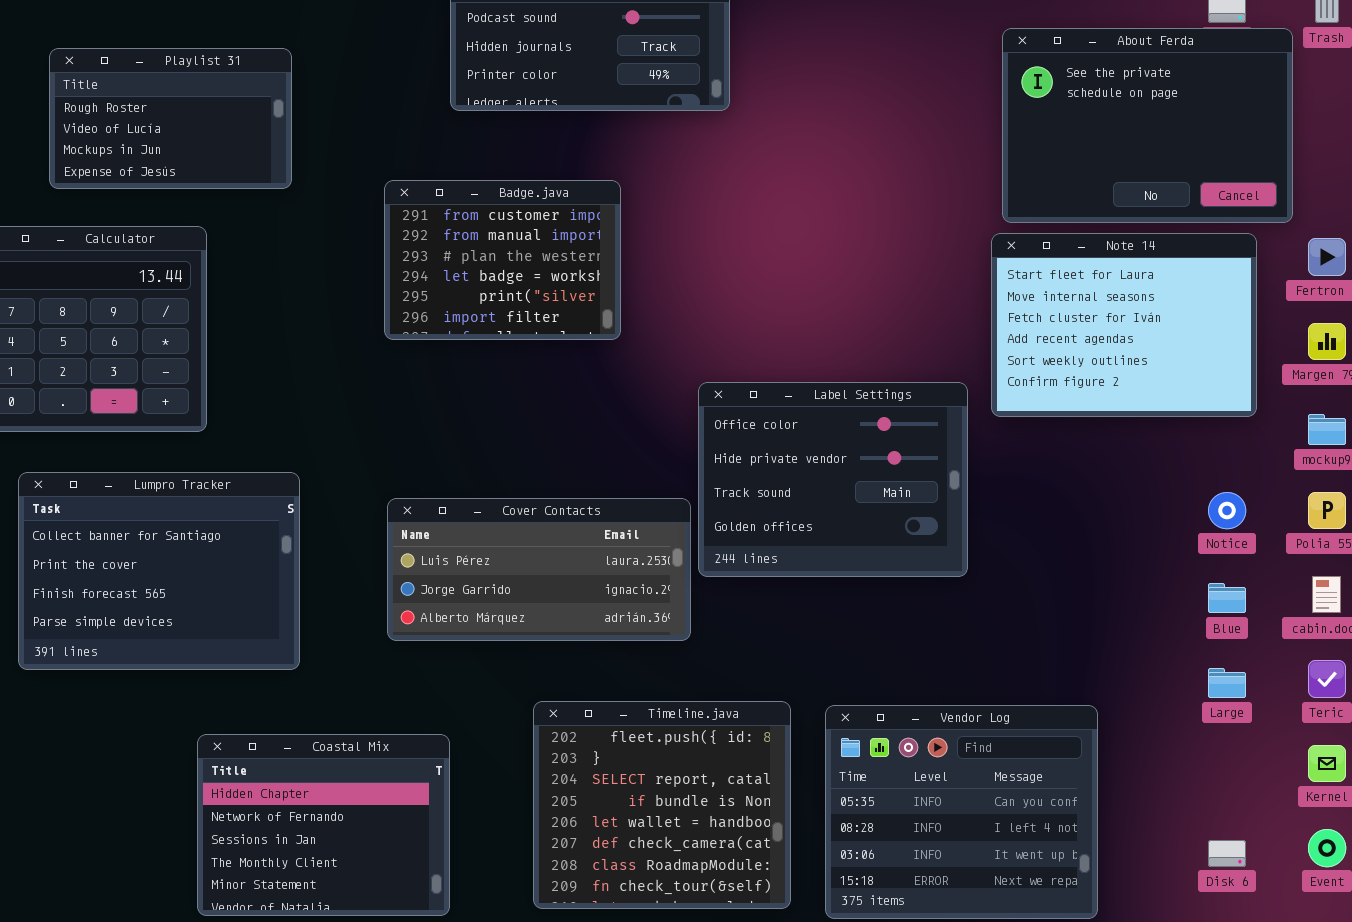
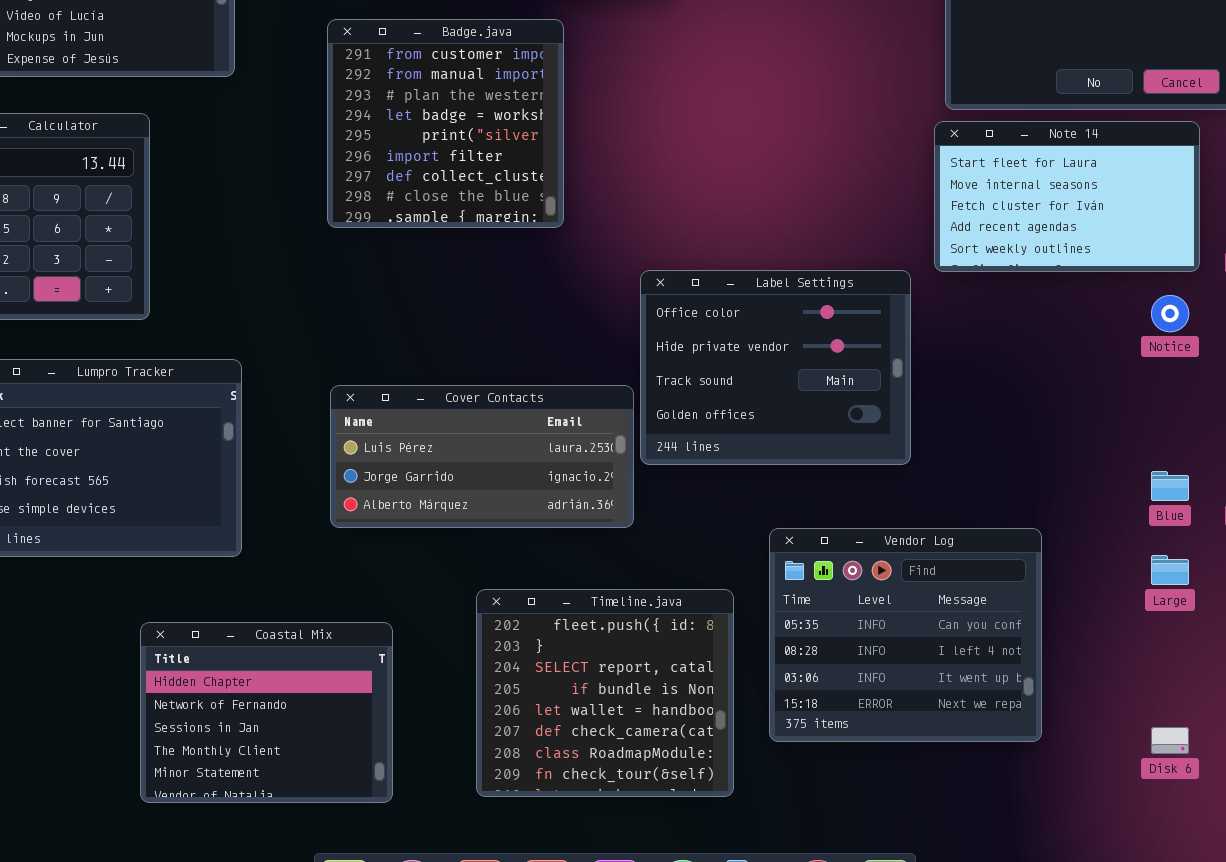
Badge.java: [384,180,621,340] -> [327,19,564,228], resized
Note 14: [991,233,1257,417] -> [934,121,1200,272], resized
Notice: [1208,492,1246,529] -> [1151,295,1189,332], moved
Vendor Log: [825,705,1098,919] -> [769,528,1042,742], moved

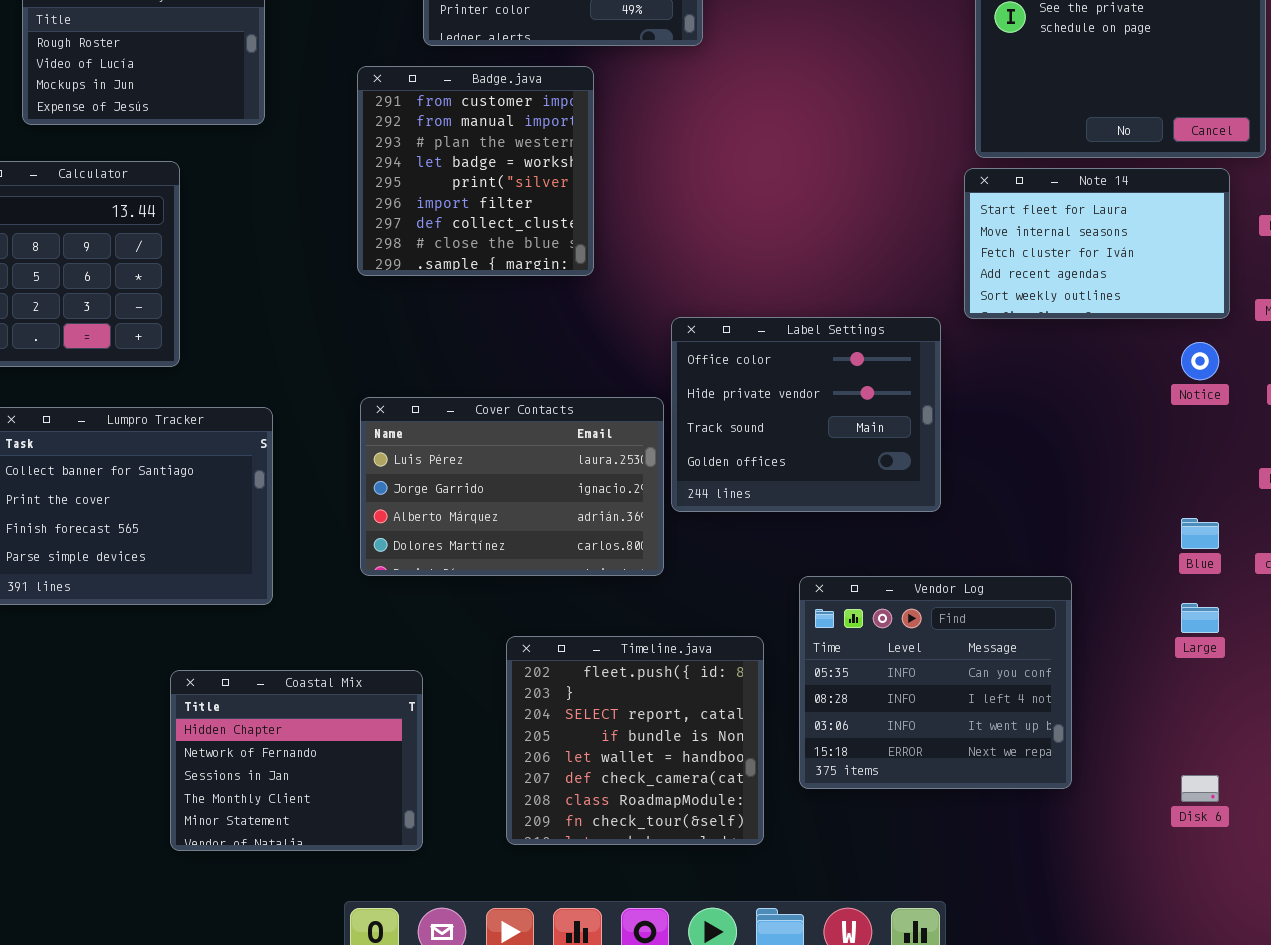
Cover Contacts: [330,385,634,528] -> [360,397,664,576], resized

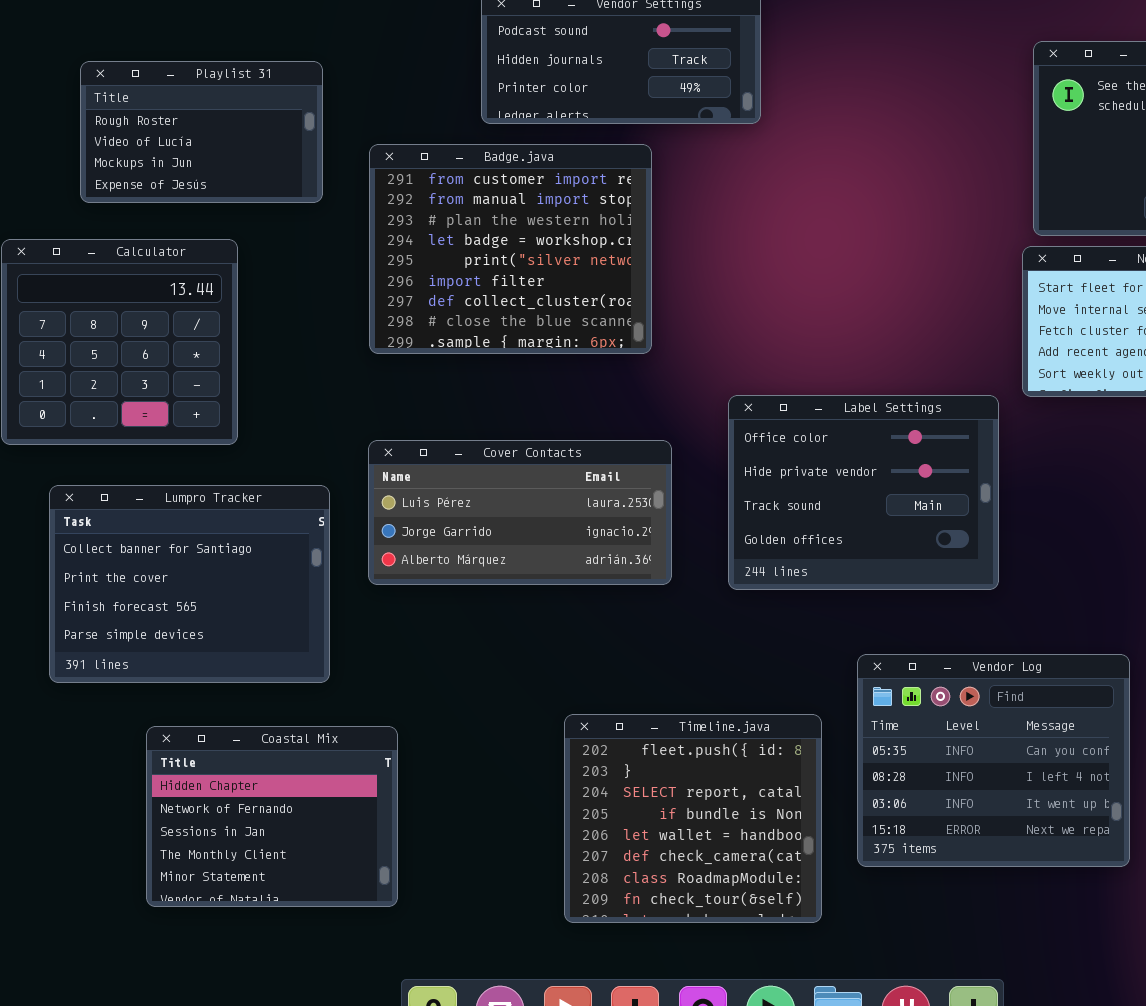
Badge.java: [357,66,594,276] -> [369,144,652,354], resized
Cover Contacts: [360,397,664,576] -> [368,440,672,585], moved, resized
Coastal Mix: [170,670,423,851] -> [146,726,398,907], moved

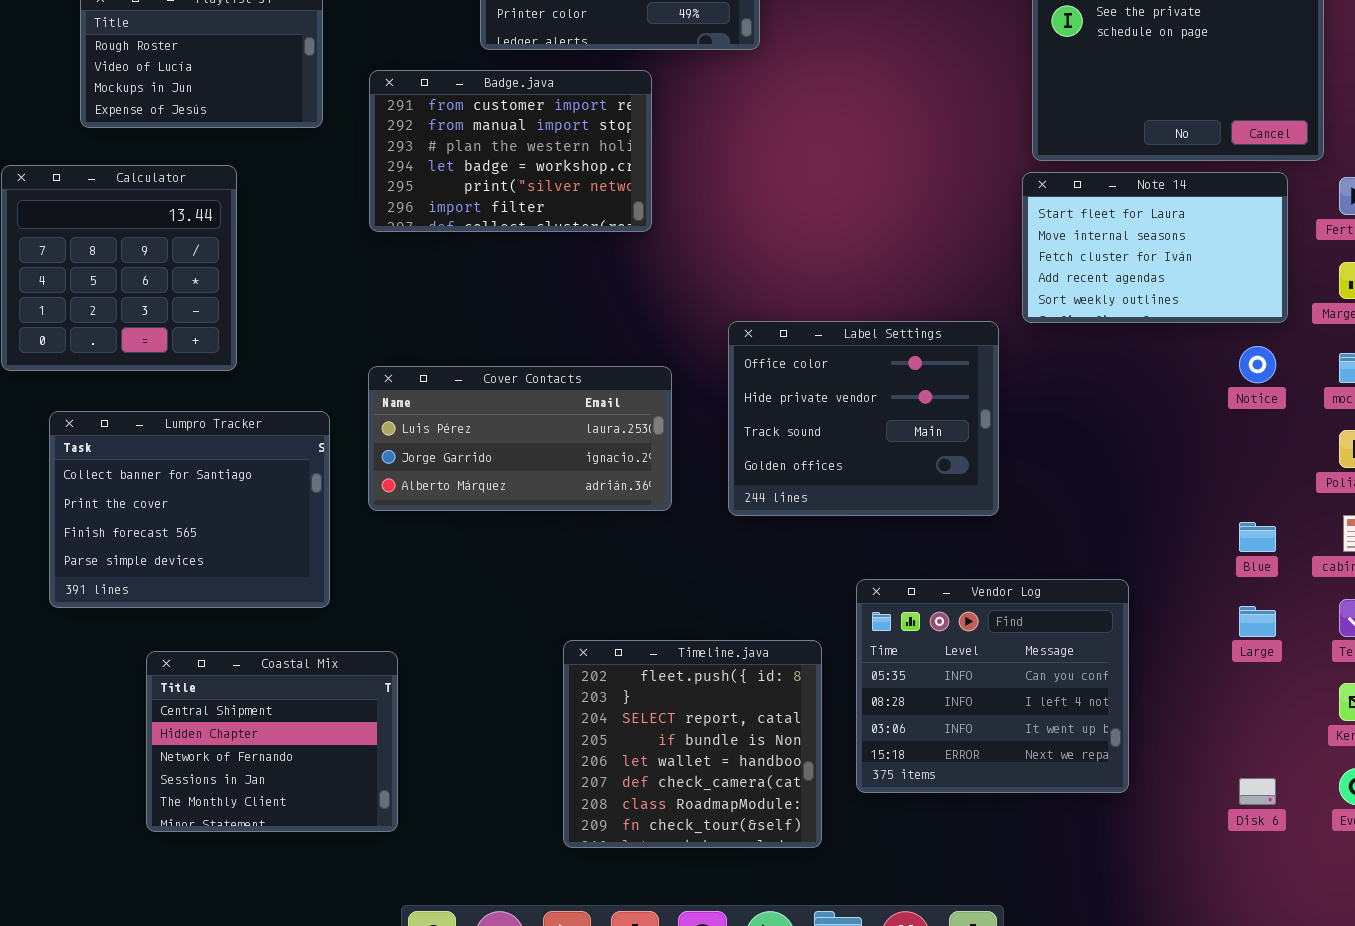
Badge.java: [369,144,652,354] -> [369,70,652,232], resized
Coastal Mix: [146,726,398,907] -> [146,651,398,832], scrolled up 1 row

